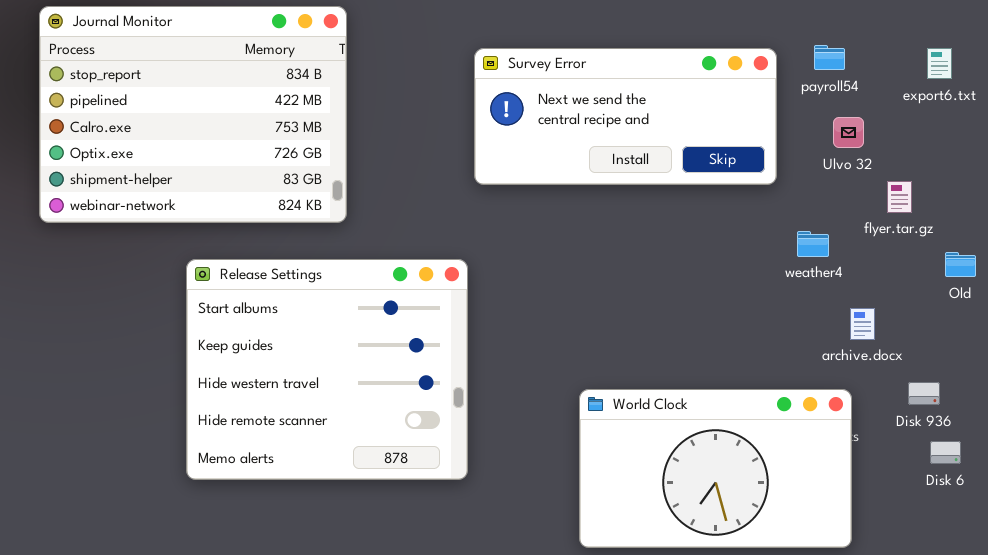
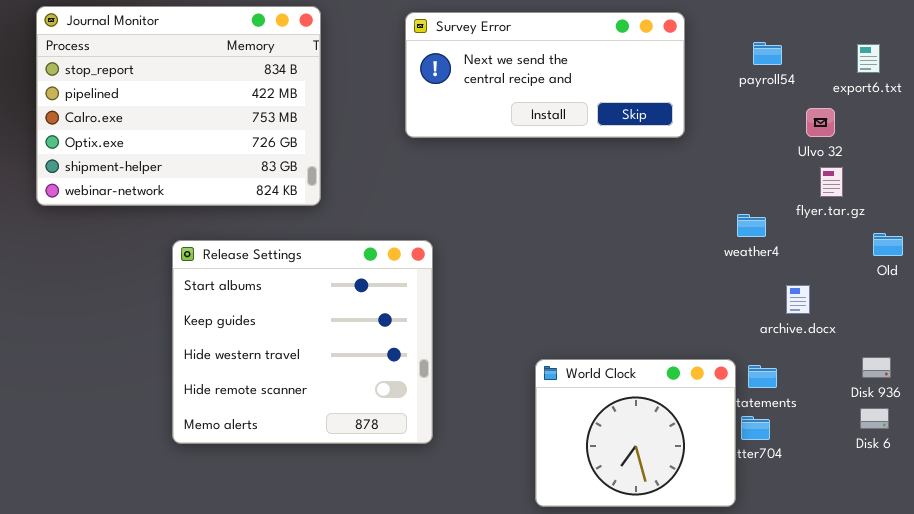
Survey Error: [474,48,777,185] -> [405,12,685,138], moved
Ulvo 32: [833,117,864,148] -> [806,108,835,137], moved
Disk 936: [908,382,940,405] -> [862,357,891,378], moved
World Clock: [579,389,852,548] -> [535,359,736,507], resized

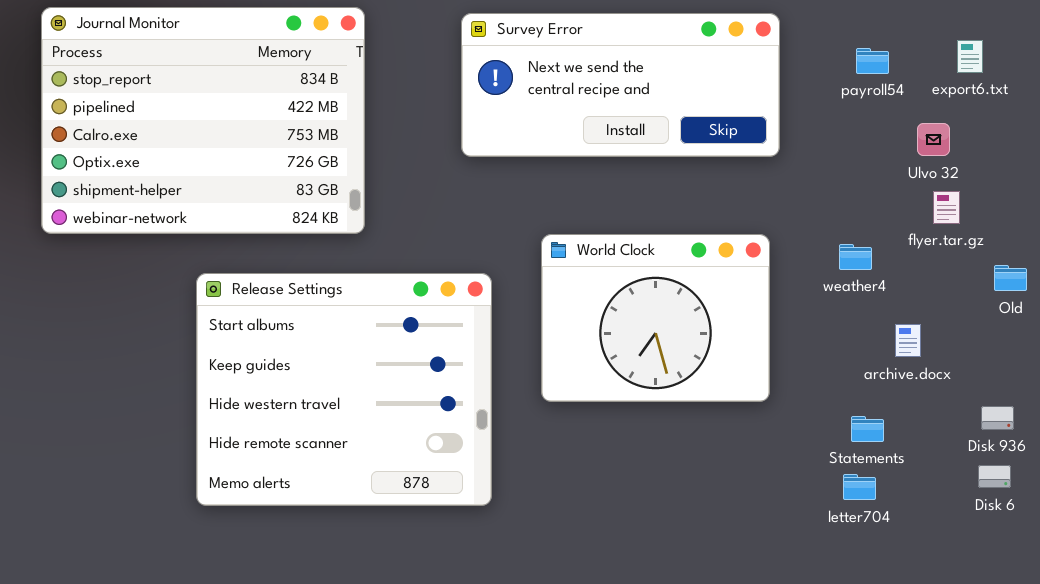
export6.txt: [857,44,880,73] -> [957,40,983,73], moved
World Clock: [535,359,736,507] -> [541,234,770,402], moved

